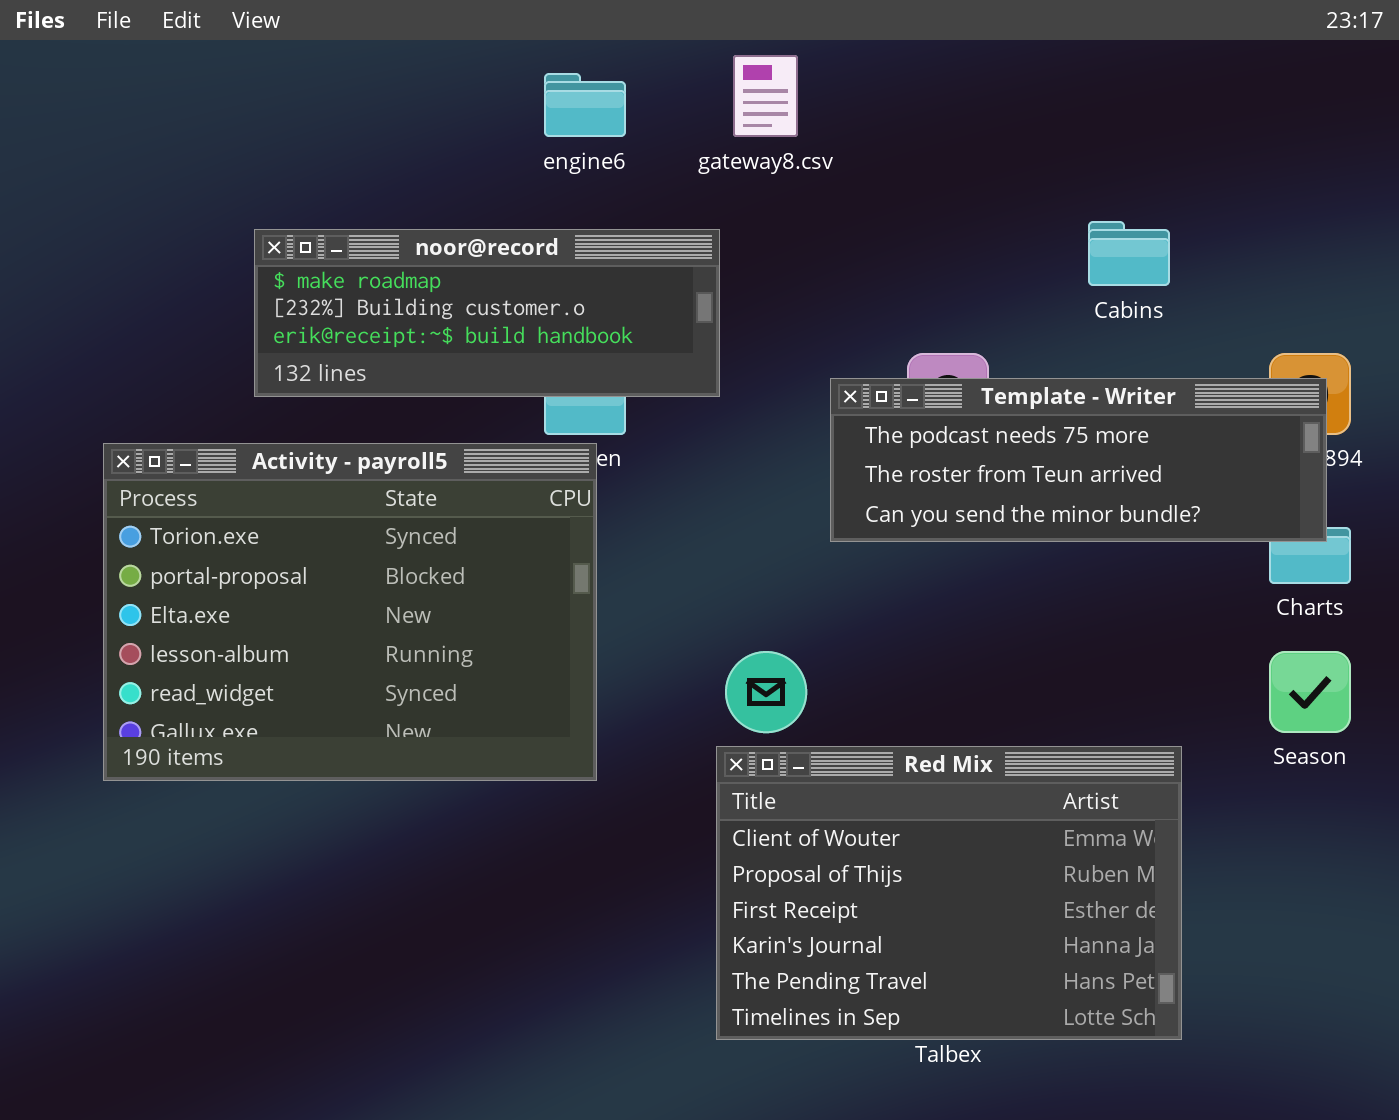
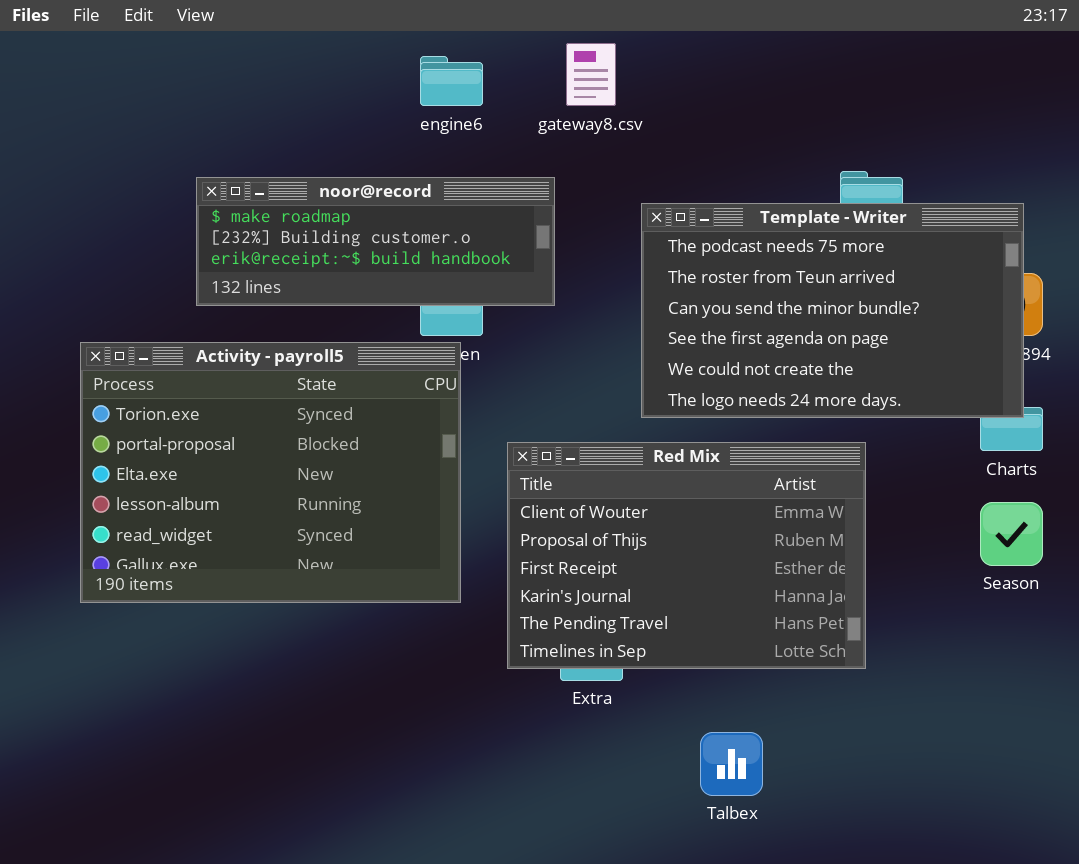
Template - Writer: [830,378,1327,542] -> [641,203,1024,418], resized
Red Mix: [716,746,1182,1040] -> [507,442,866,669], moved

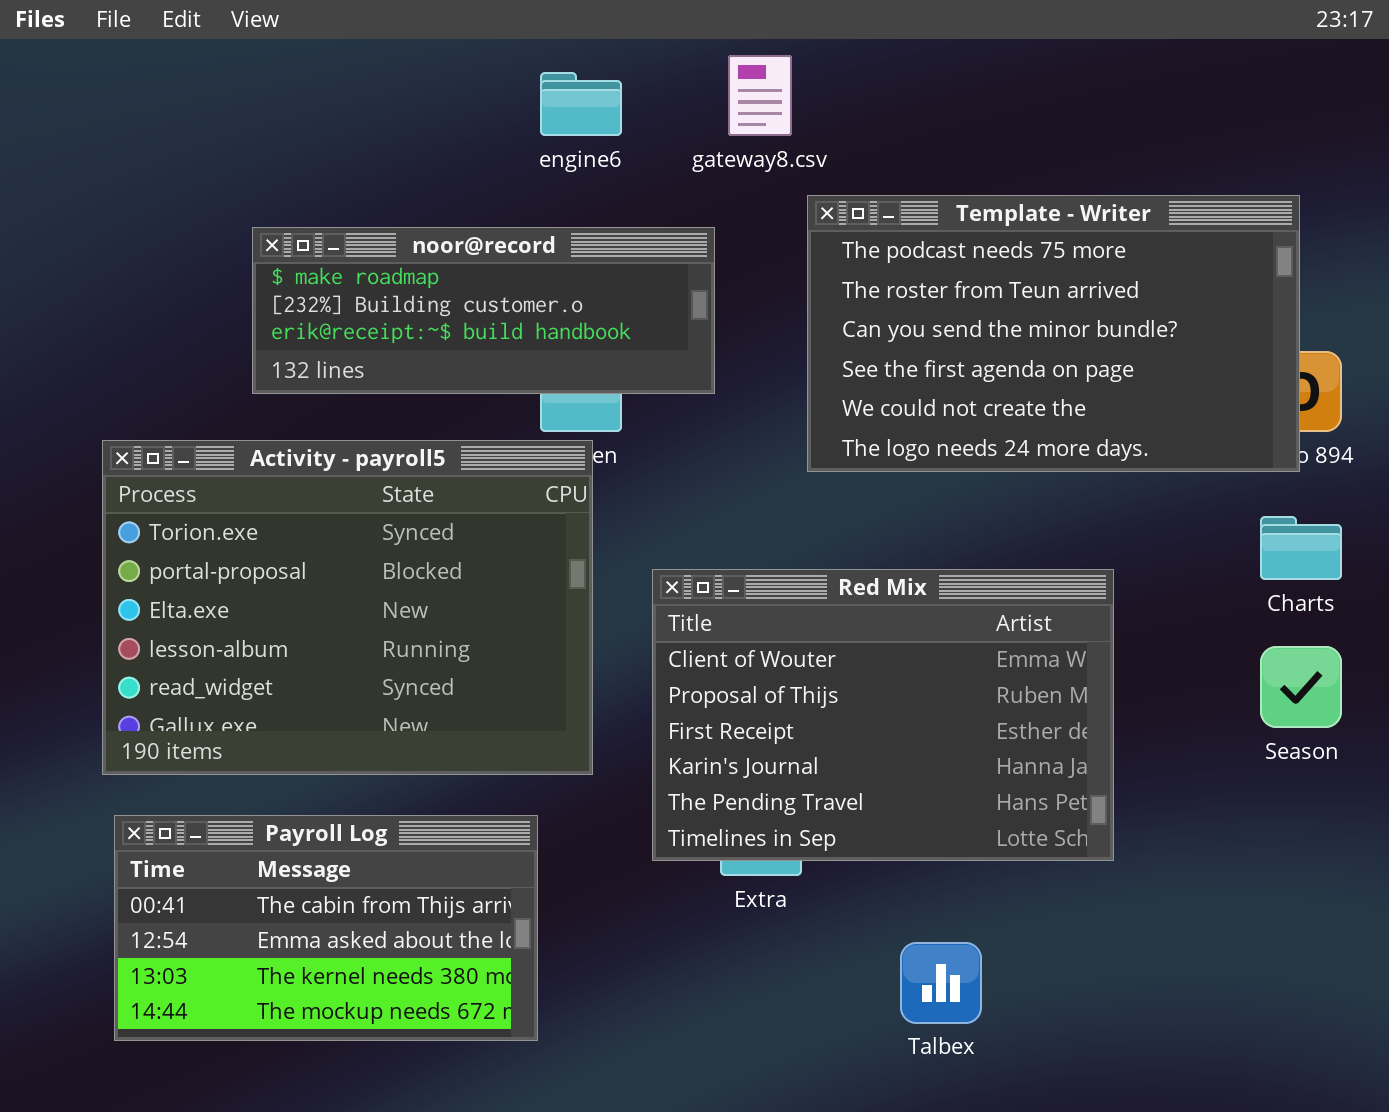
Template - Writer: [641,203,1024,418] -> [807,195,1300,472], moved
Payroll Log: none -> [114,815,538,1041], opened

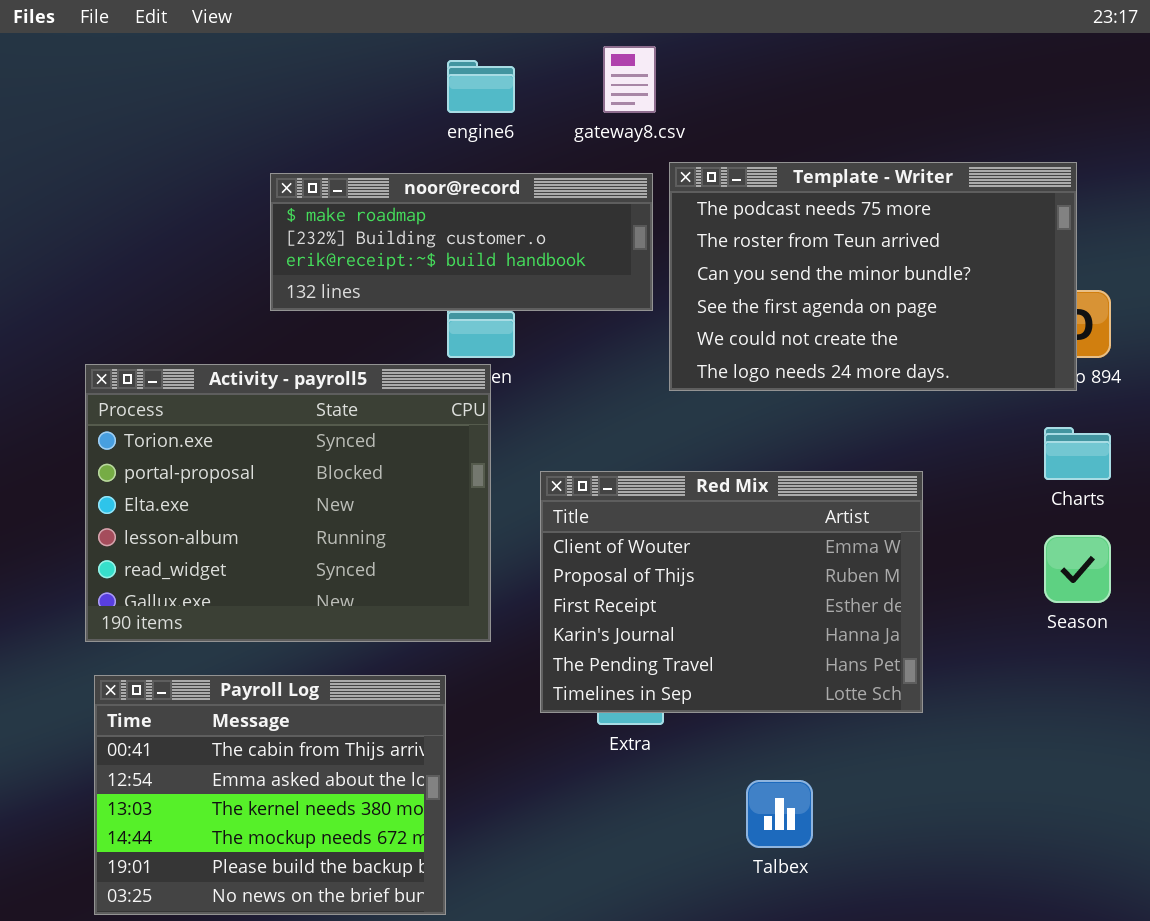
noor@record: [252,227,715,394] -> [270,173,653,311], moved
Payroll Log: [114,815,538,1041] -> [94,675,446,915], resized

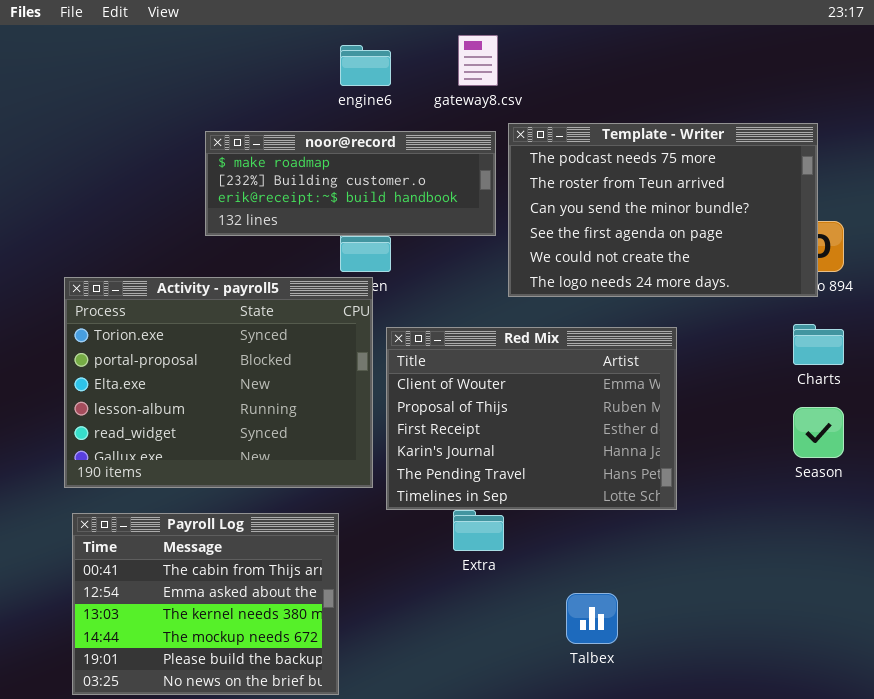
Red Mix: [540,471,923,713] -> [386,327,677,510], moved

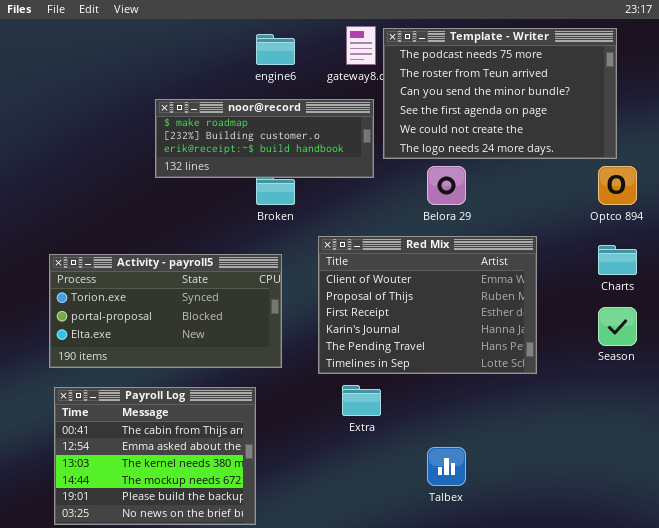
Template - Writer: [508,123,818,297] -> [383,28,617,159], moved
Activity - payroll5: [64,277,373,488] -> [49,254,282,368], resized
Red Mix: [386,327,677,510] -> [318,236,537,374], moved

